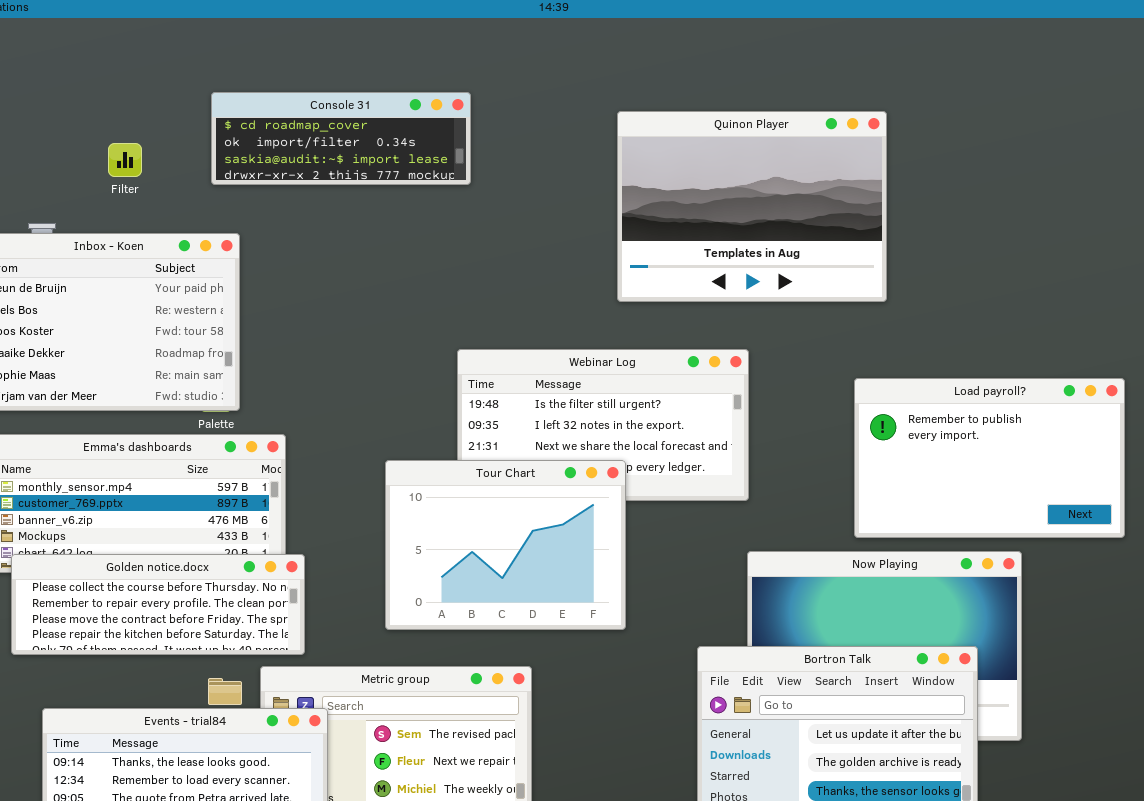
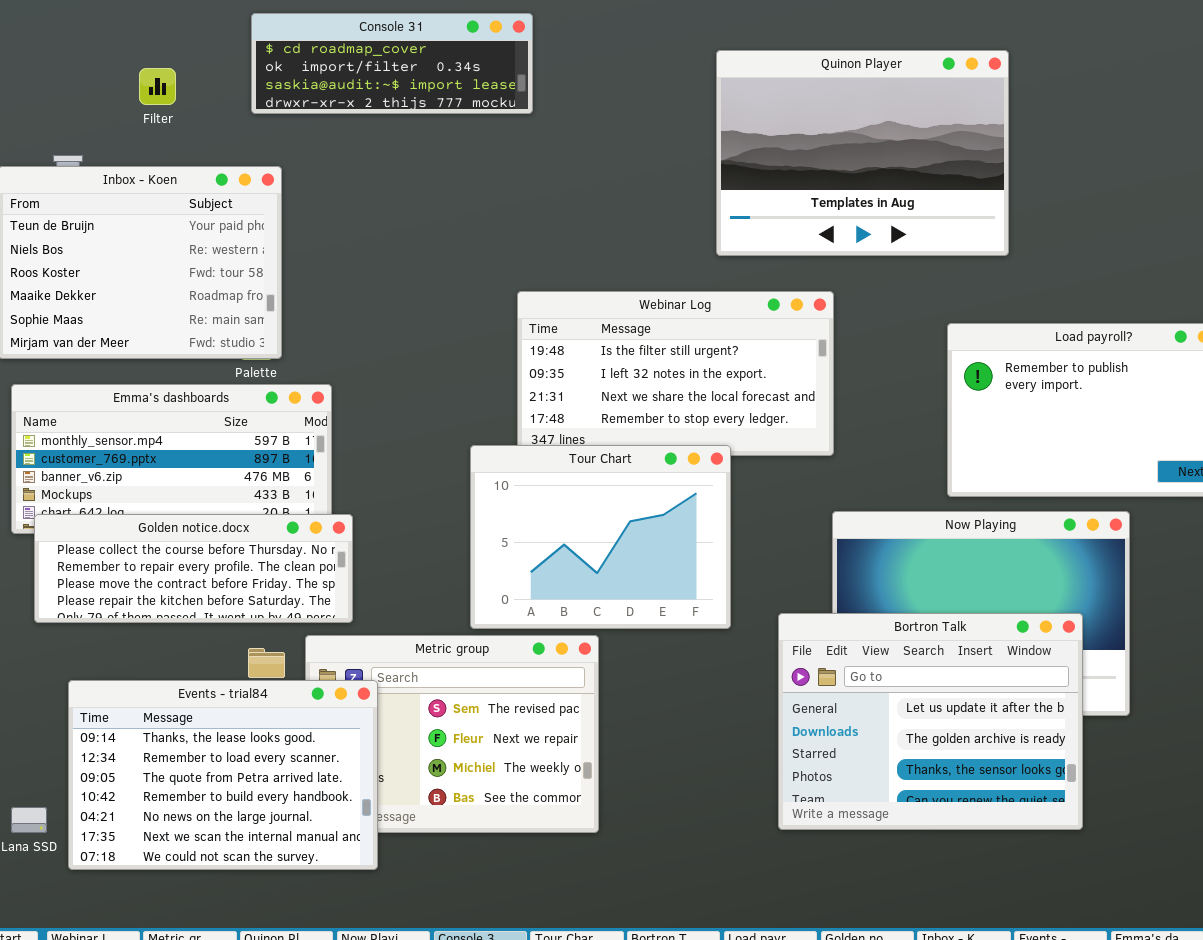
Quinon Player: [617,111,887,302] -> [716,50,1009,256], moved
Tour Chart: [385,460,626,630] -> [470,445,731,629], moved

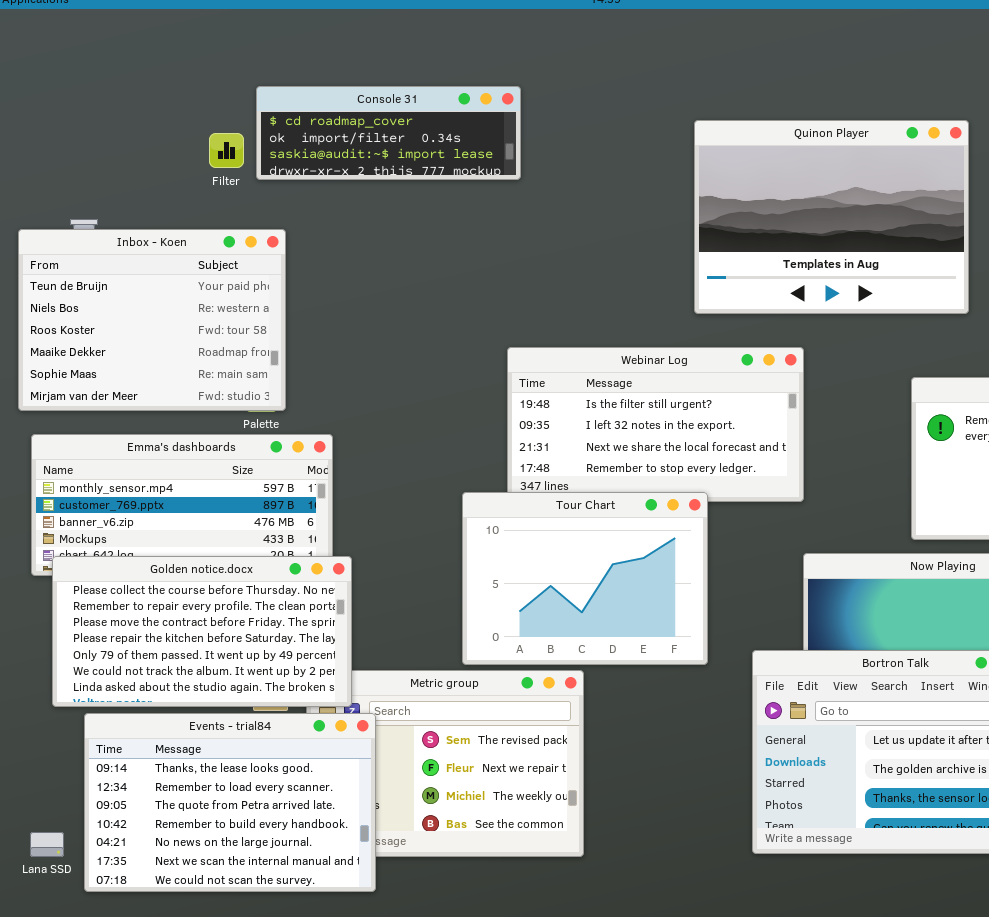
Filter: [139,68,176,105] -> [209,133,244,168], moved
Golden notice.docx: [34,514,353,623] -> [52,556,352,707], resized

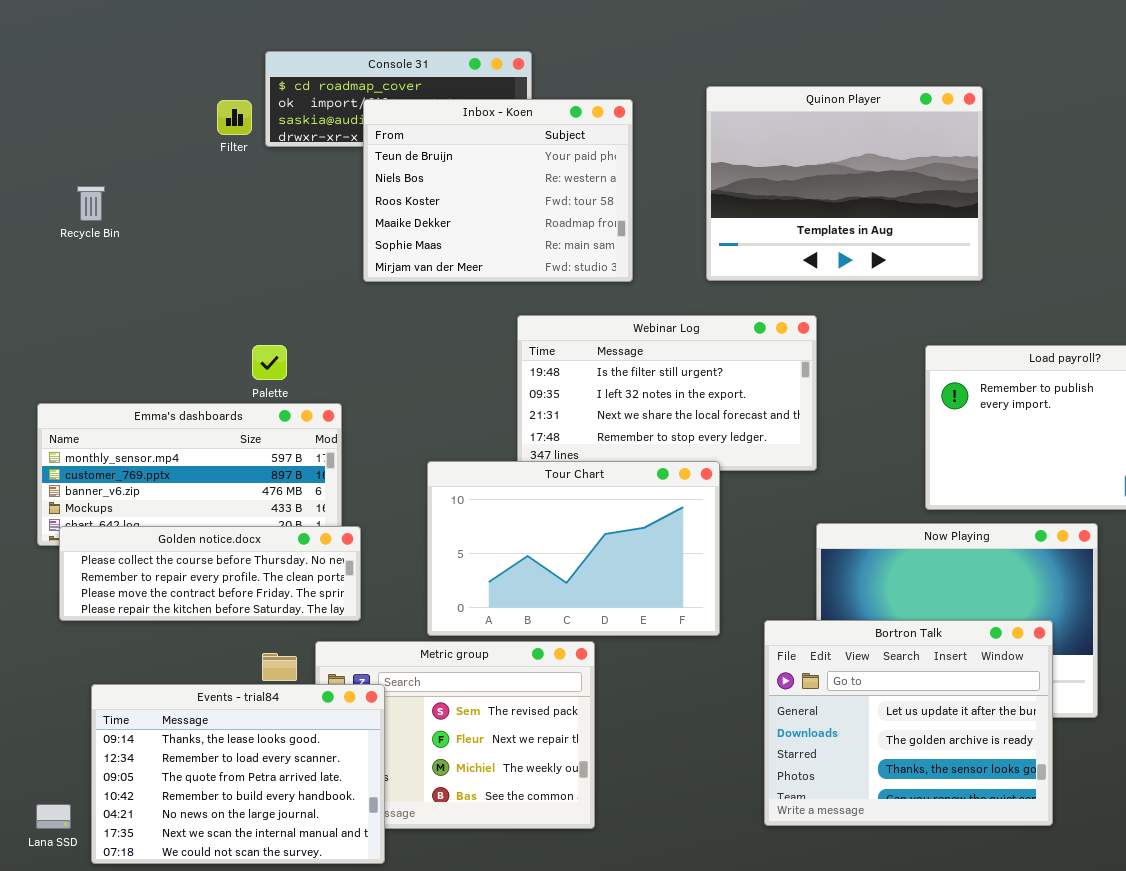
Inbox - Koen: [18,229,286,411] -> [363,99,633,282], moved
Tour Chart: [462,492,708,665] -> [427,461,720,636], resized
Golden notice.docx: [52,556,352,707] -> [59,526,361,621], resized

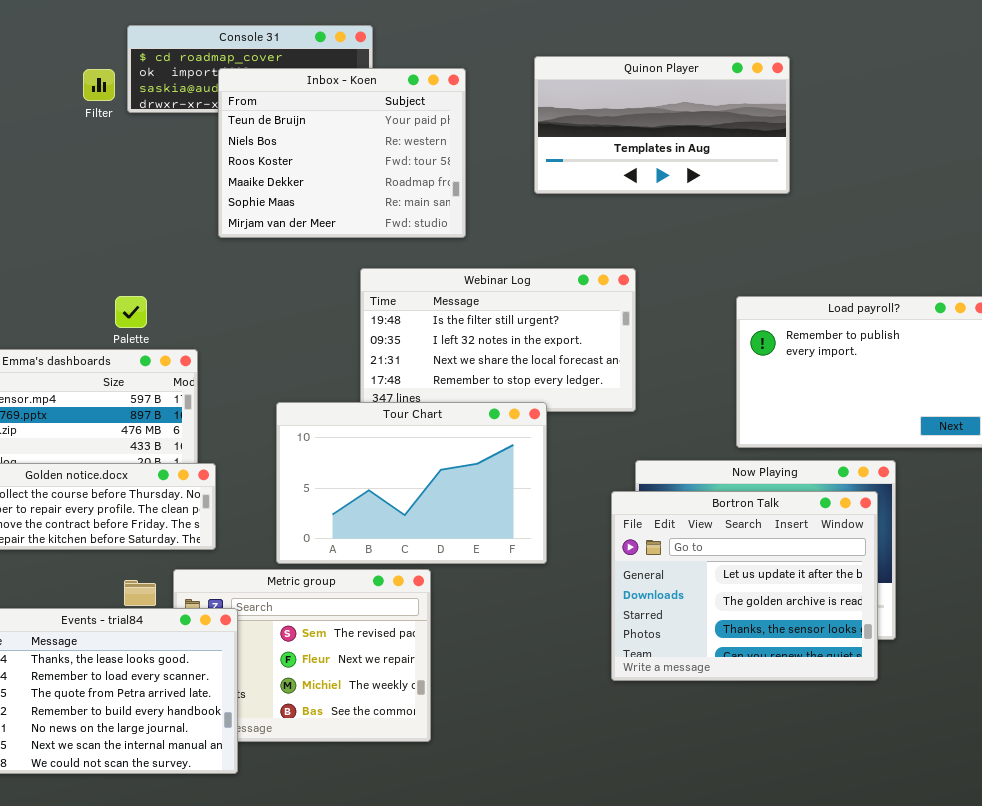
Quinon Player: [706,86,983,281] -> [534,56,790,194], resized
Bortron Talk: [764,620,1053,826] -> [611,491,878,681], moved

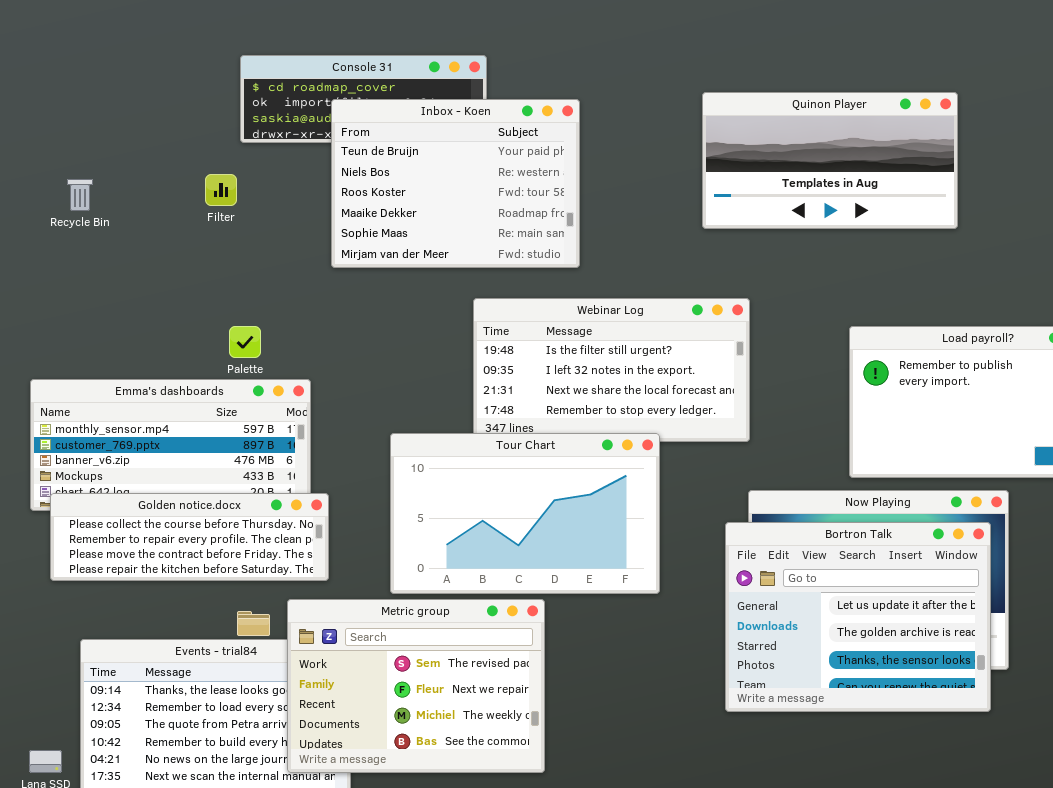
Quinon Player: [534,56,790,194] -> [702,92,958,229], moved
Filter: [83,69,115,101] -> [205,174,237,206], moved
Metric group: [173,569,431,742] -> [287,599,545,773], raised

